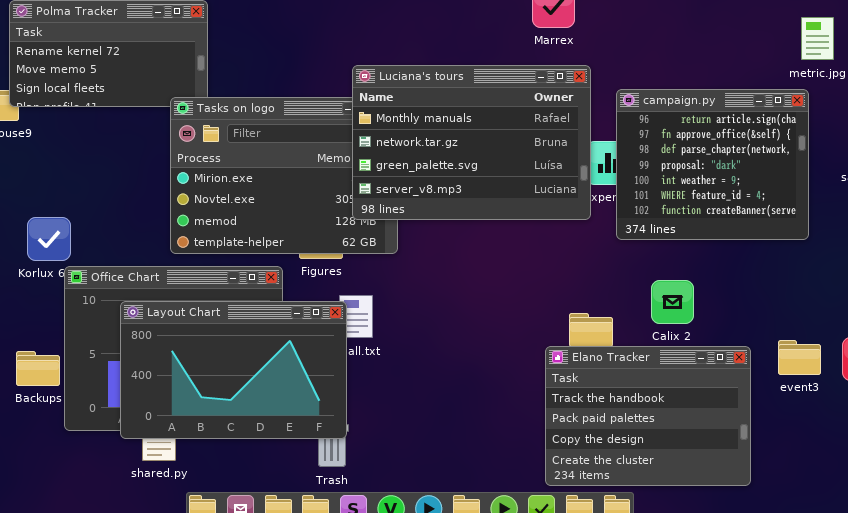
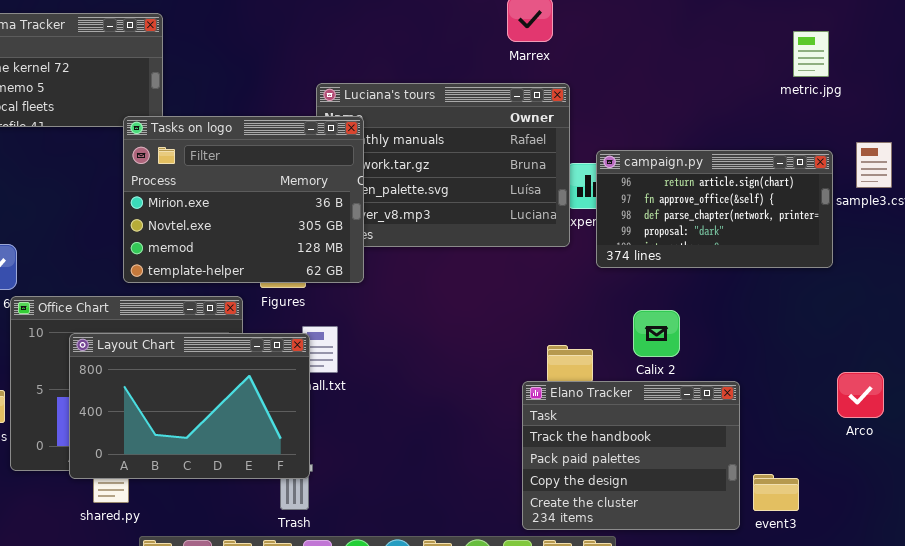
campaign.py: [616,89,809,240] -> [596,150,833,268], resized
Tasks on logo: [170,97,398,254] -> [123,116,364,283], raised
event3: [778,340,821,375] -> [753,474,799,511], moved

